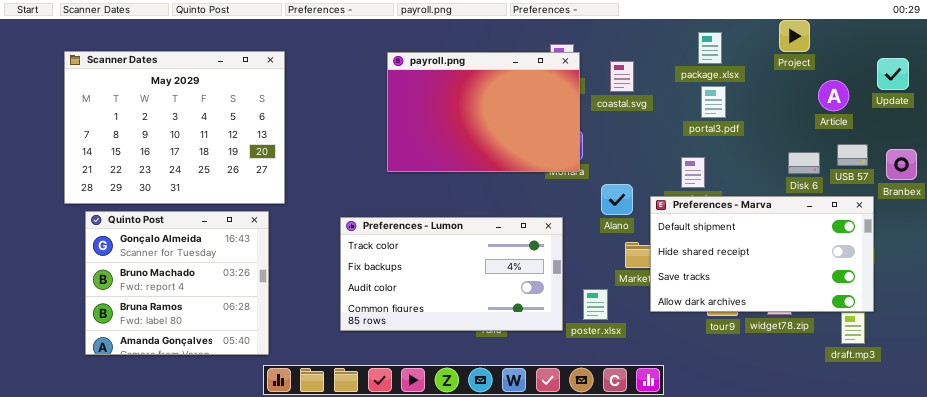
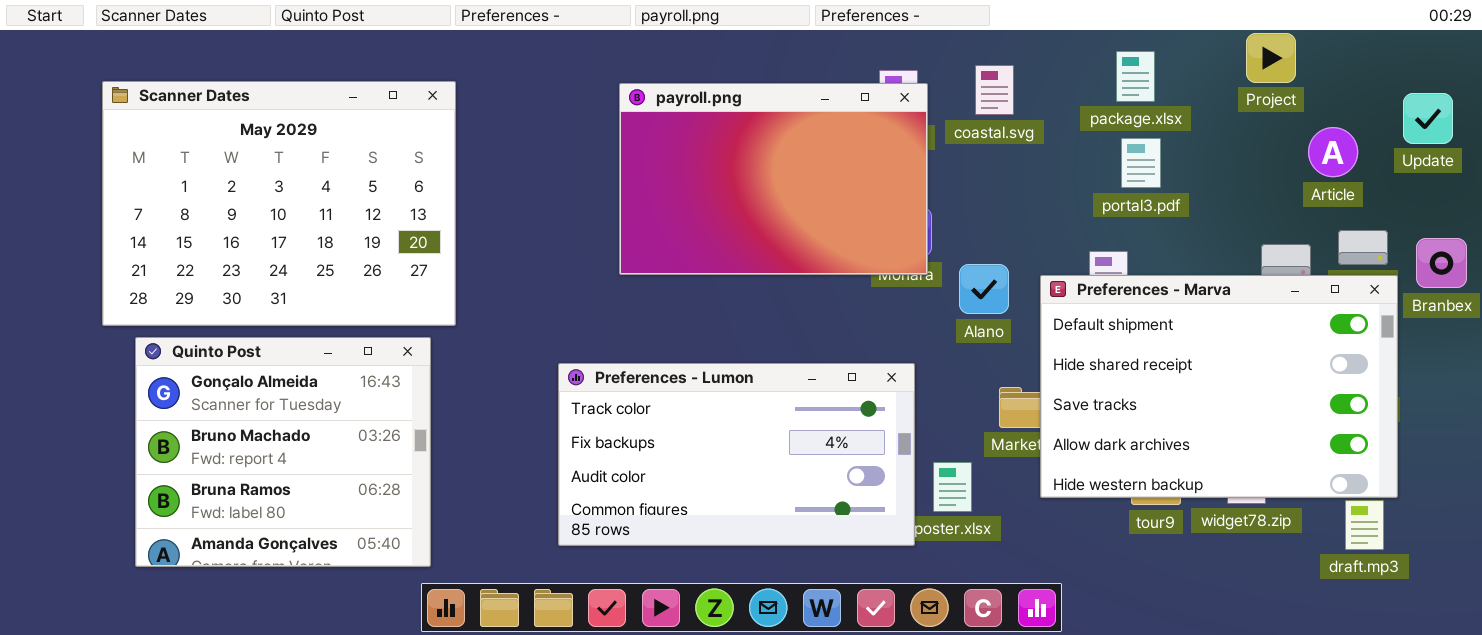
coastal.svg: [610,61,634,92] -> [975,65,1014,115], moved
Alano: [601,184,633,215] -> [959,264,1009,314], moved
Preferences - Marva: [650,196,874,312] -> [1040,275,1398,498], resized
Preferences - Lumon: [340,217,563,331] -> [558,363,915,546], moved

